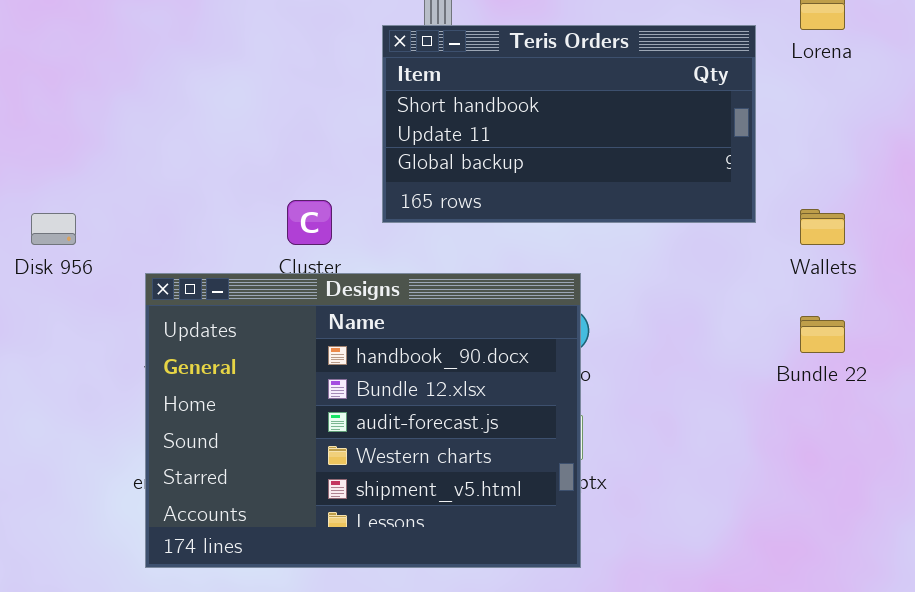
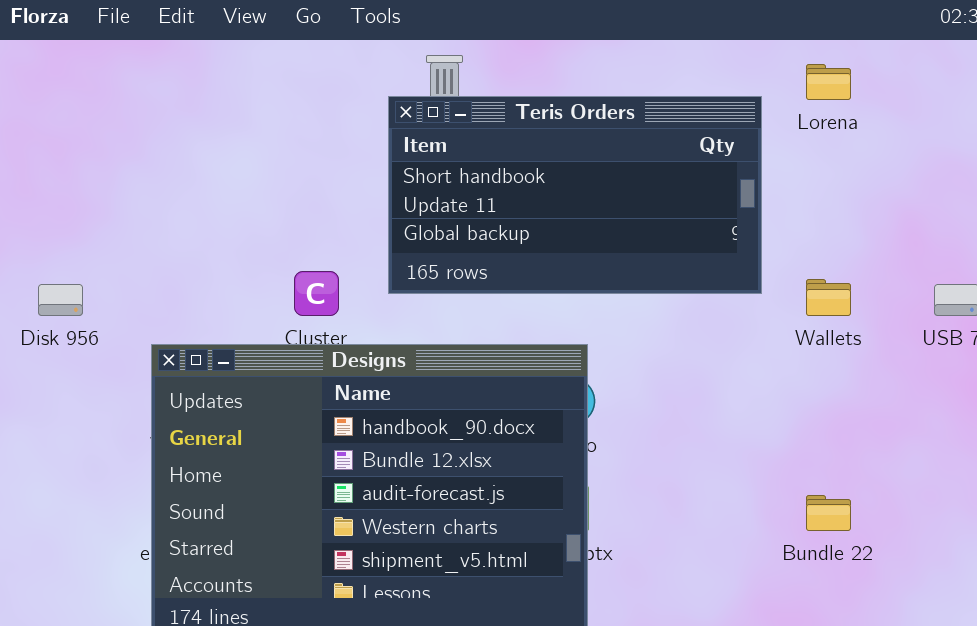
Bundle 22: [800,316,845,353] -> [806,495,851,531], moved

